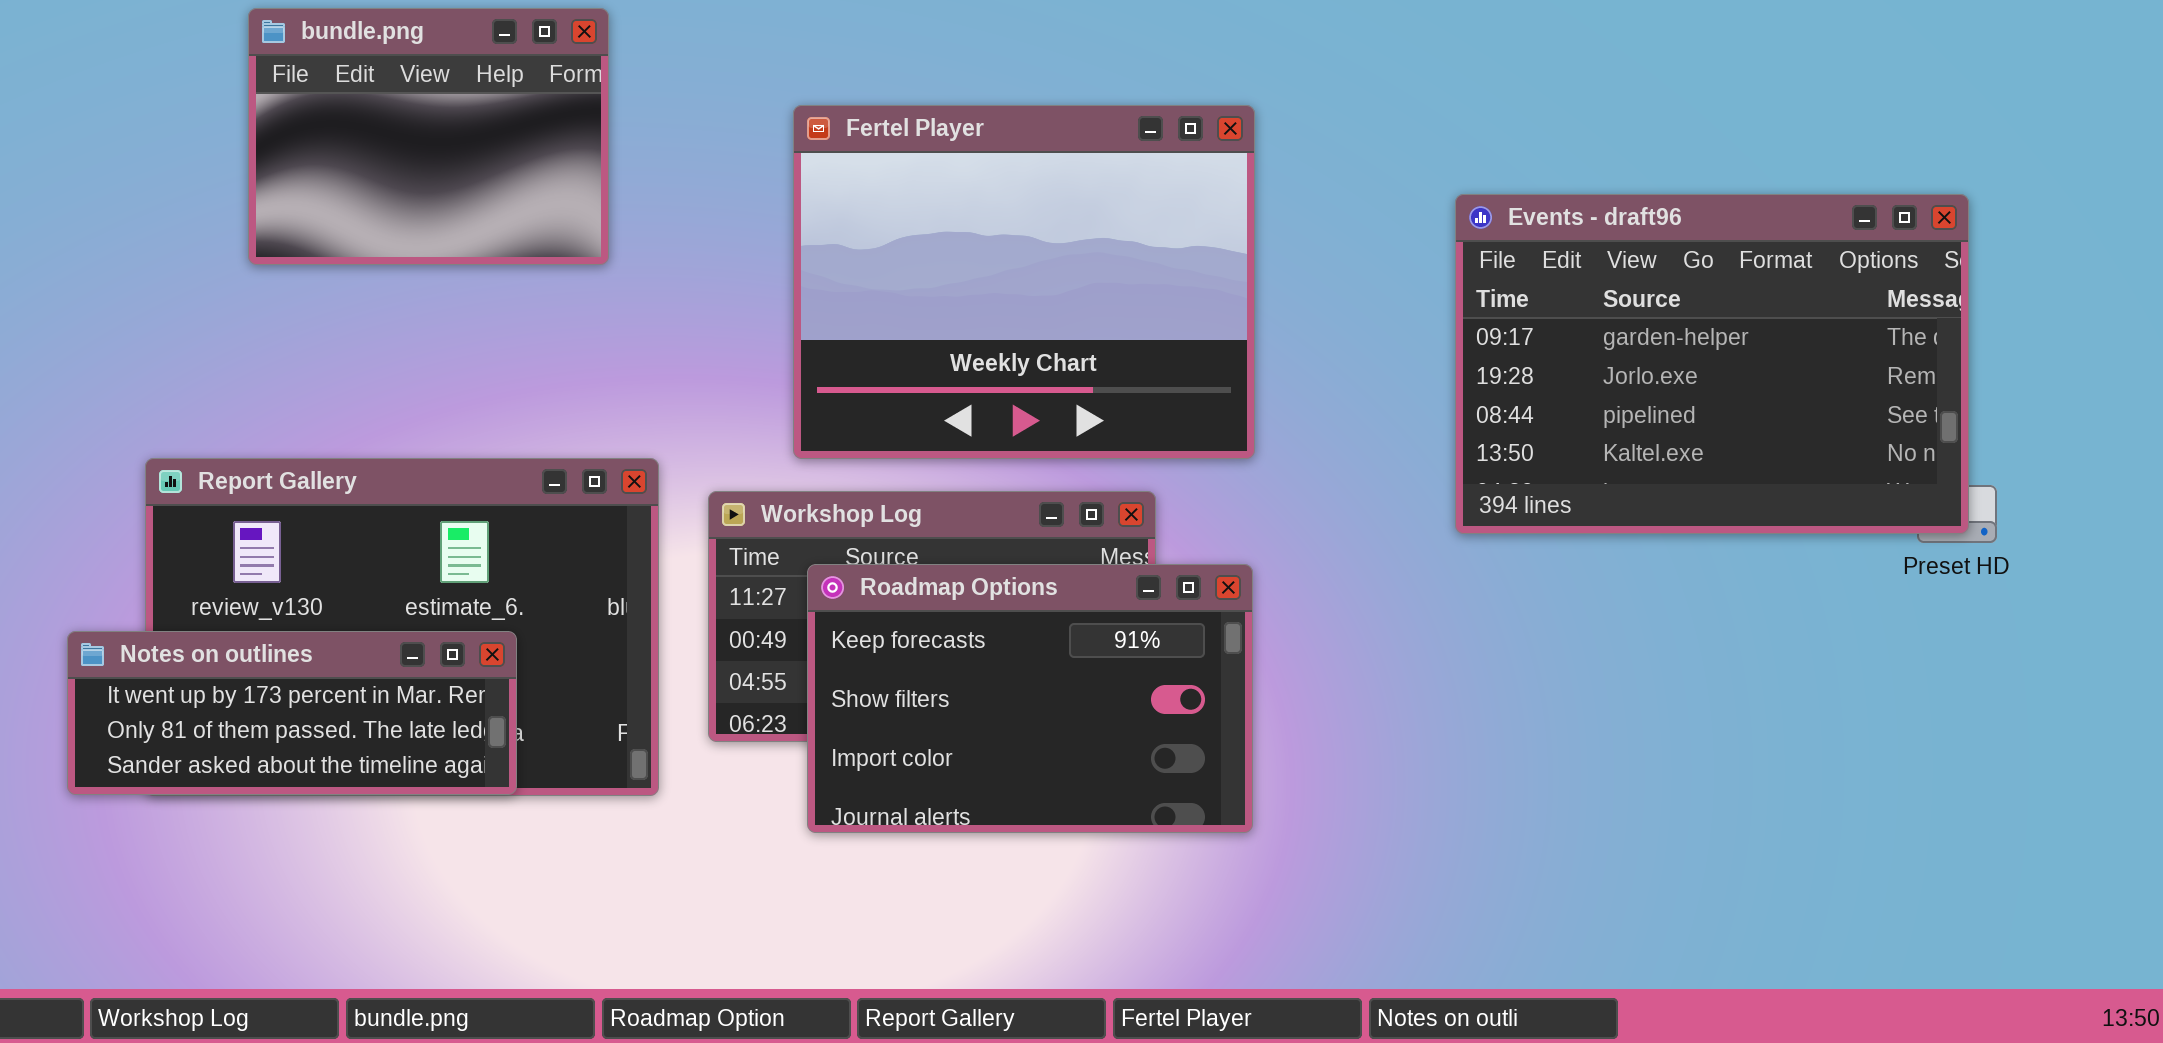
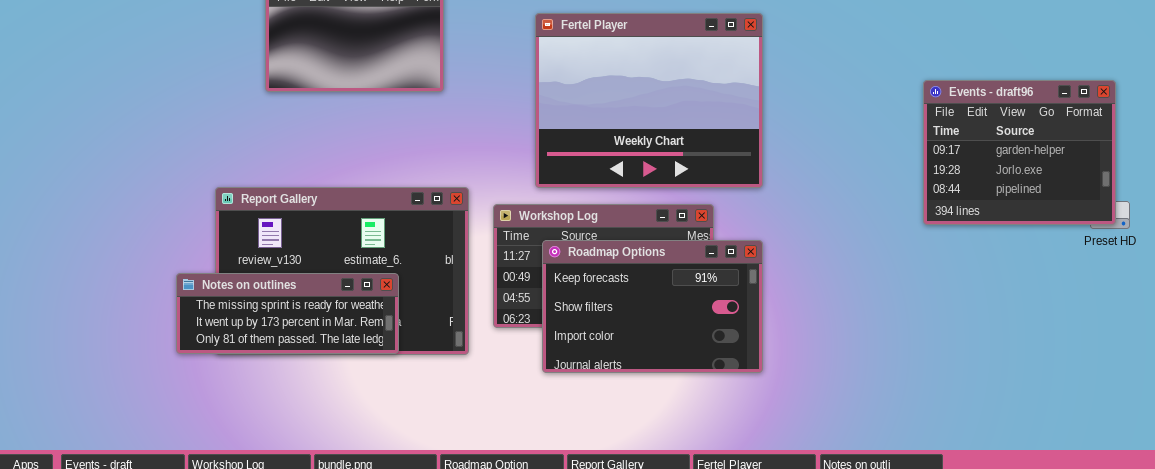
Events - draft96: [1455,194,1969,534] -> [923,80,1116,225], resized
Notes on outlines: [67,631,517,795] -> [176,273,399,354], scrolled up 1 row

